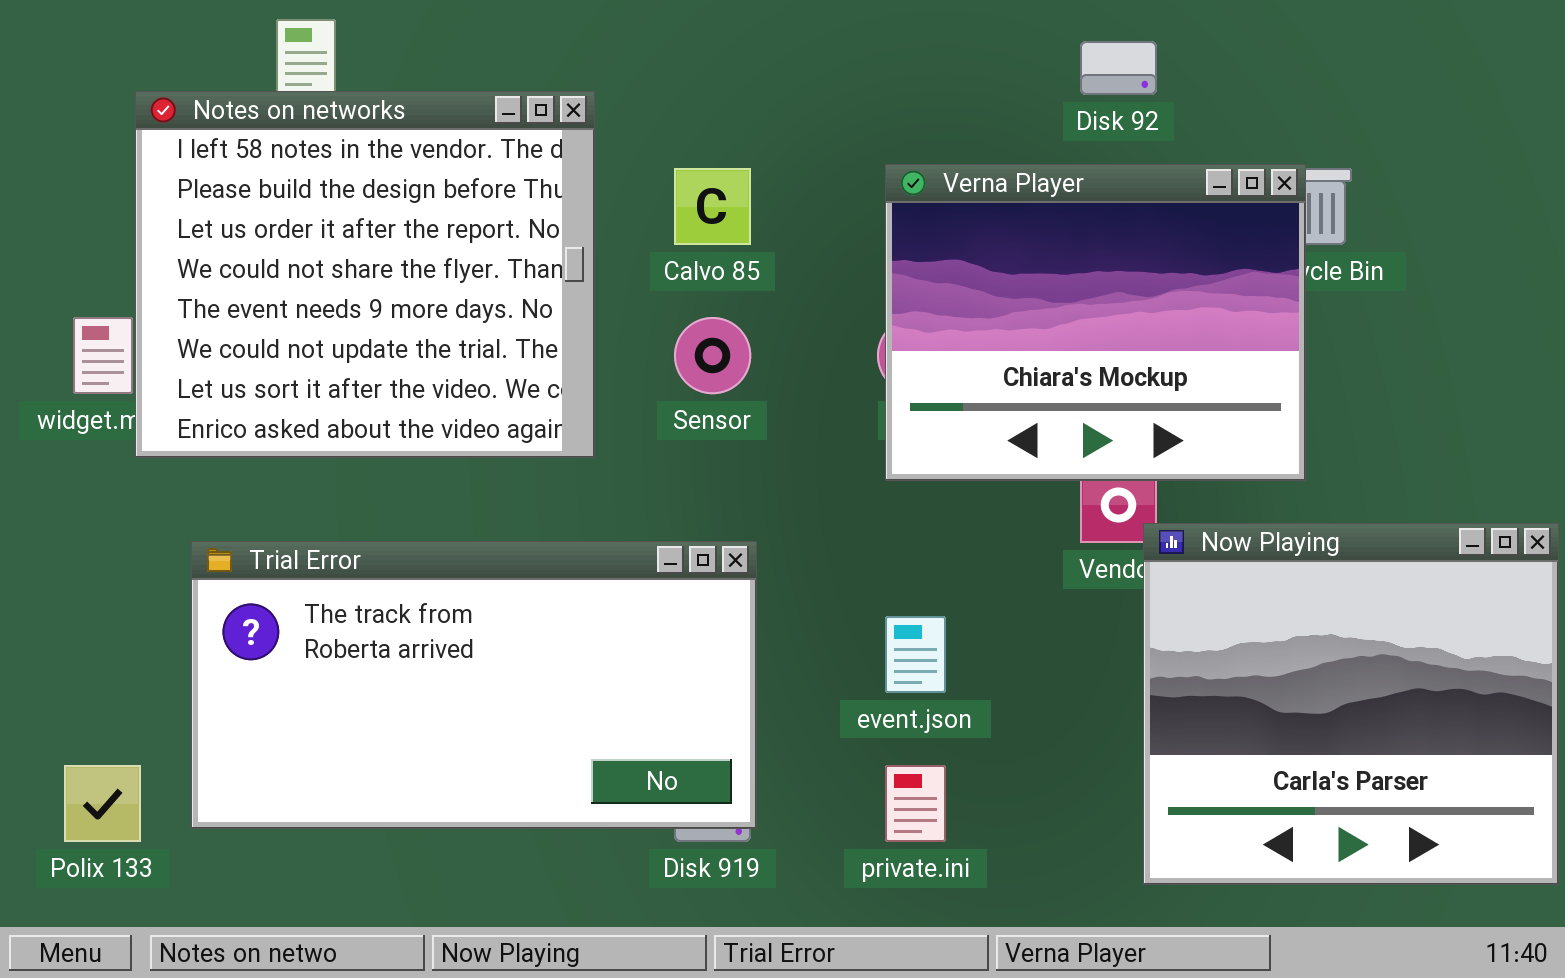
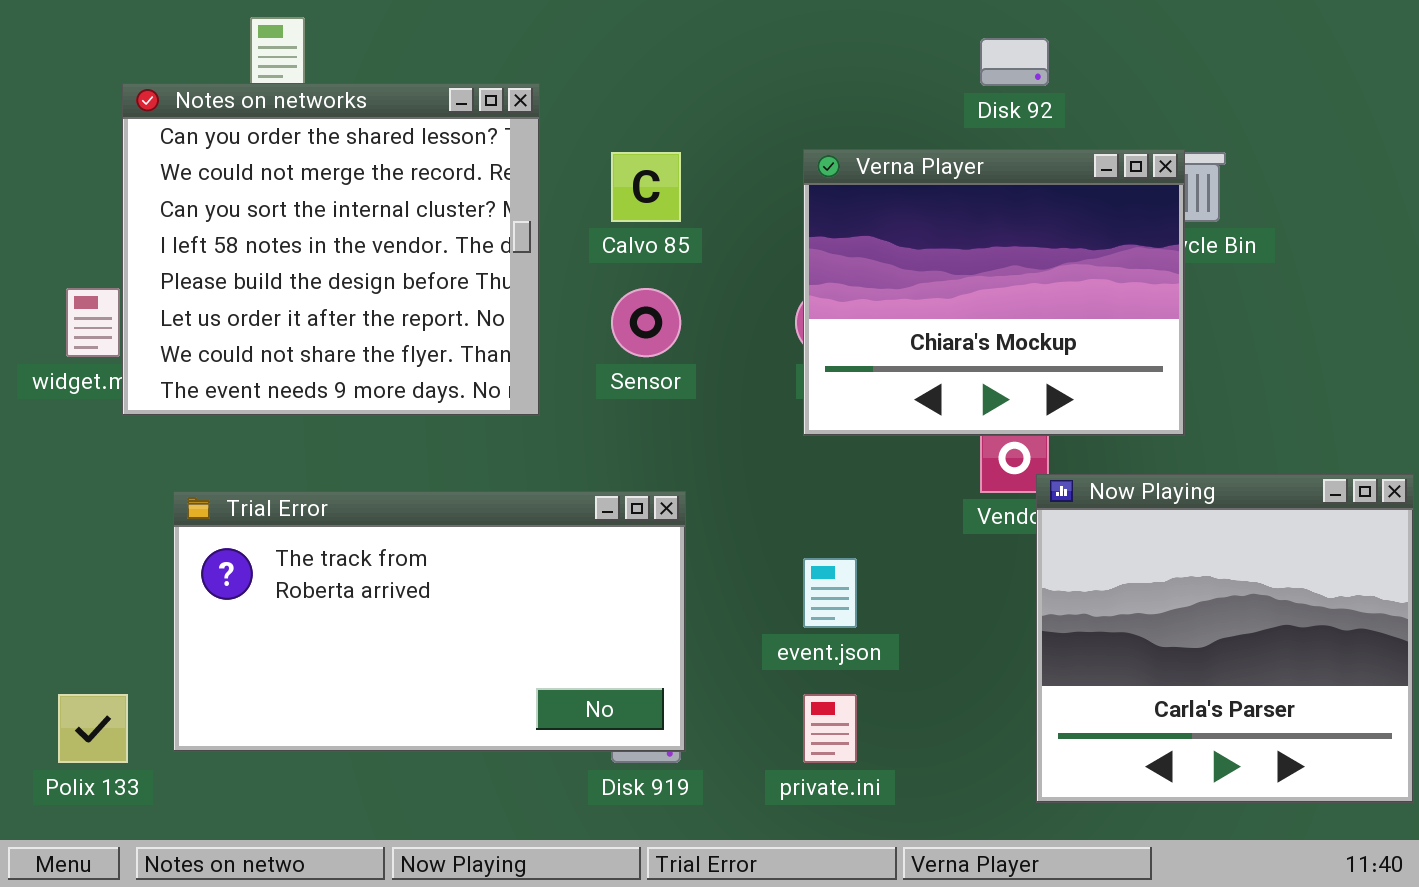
Notes on networks: [135,91,595,458] -> [122,83,540,416], scrolled up 3 rows

